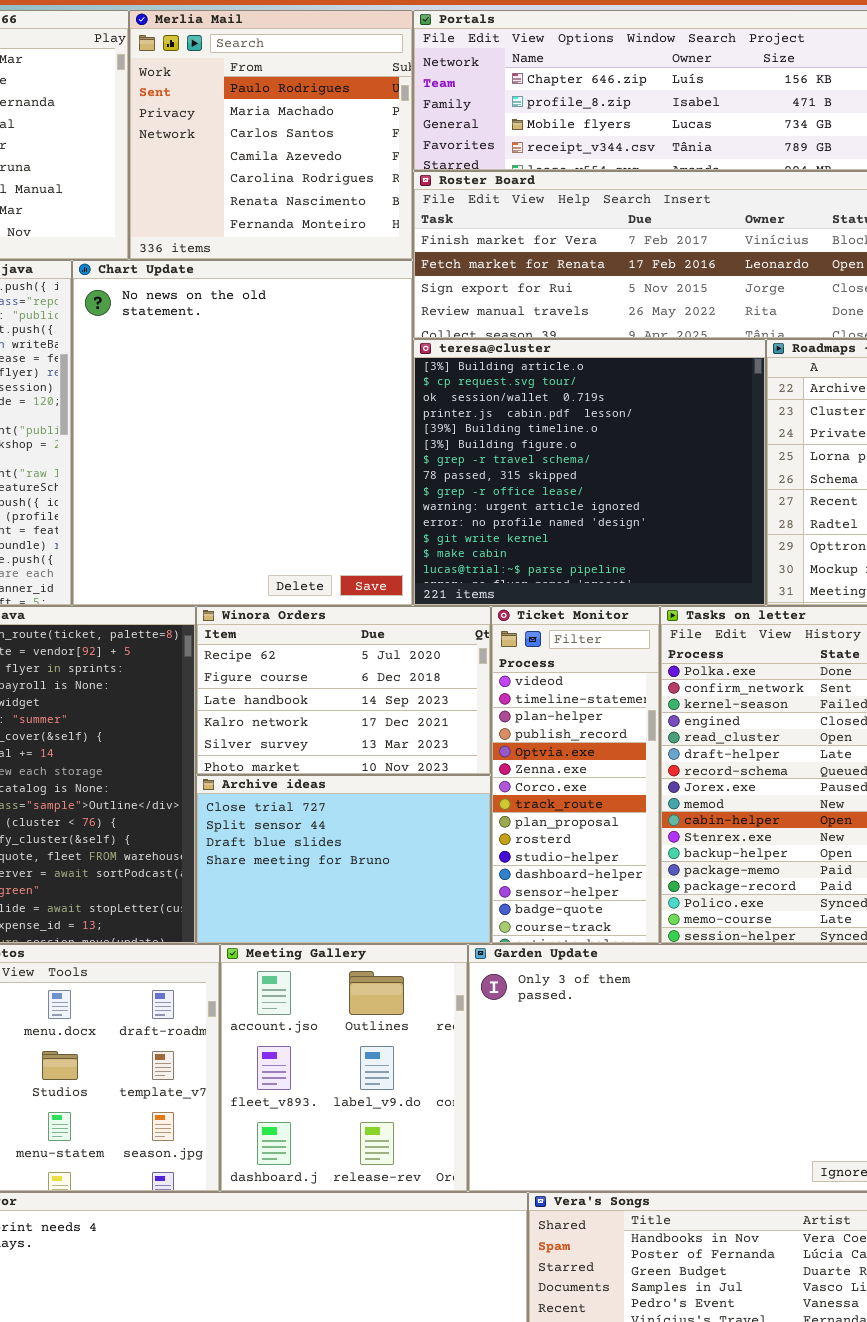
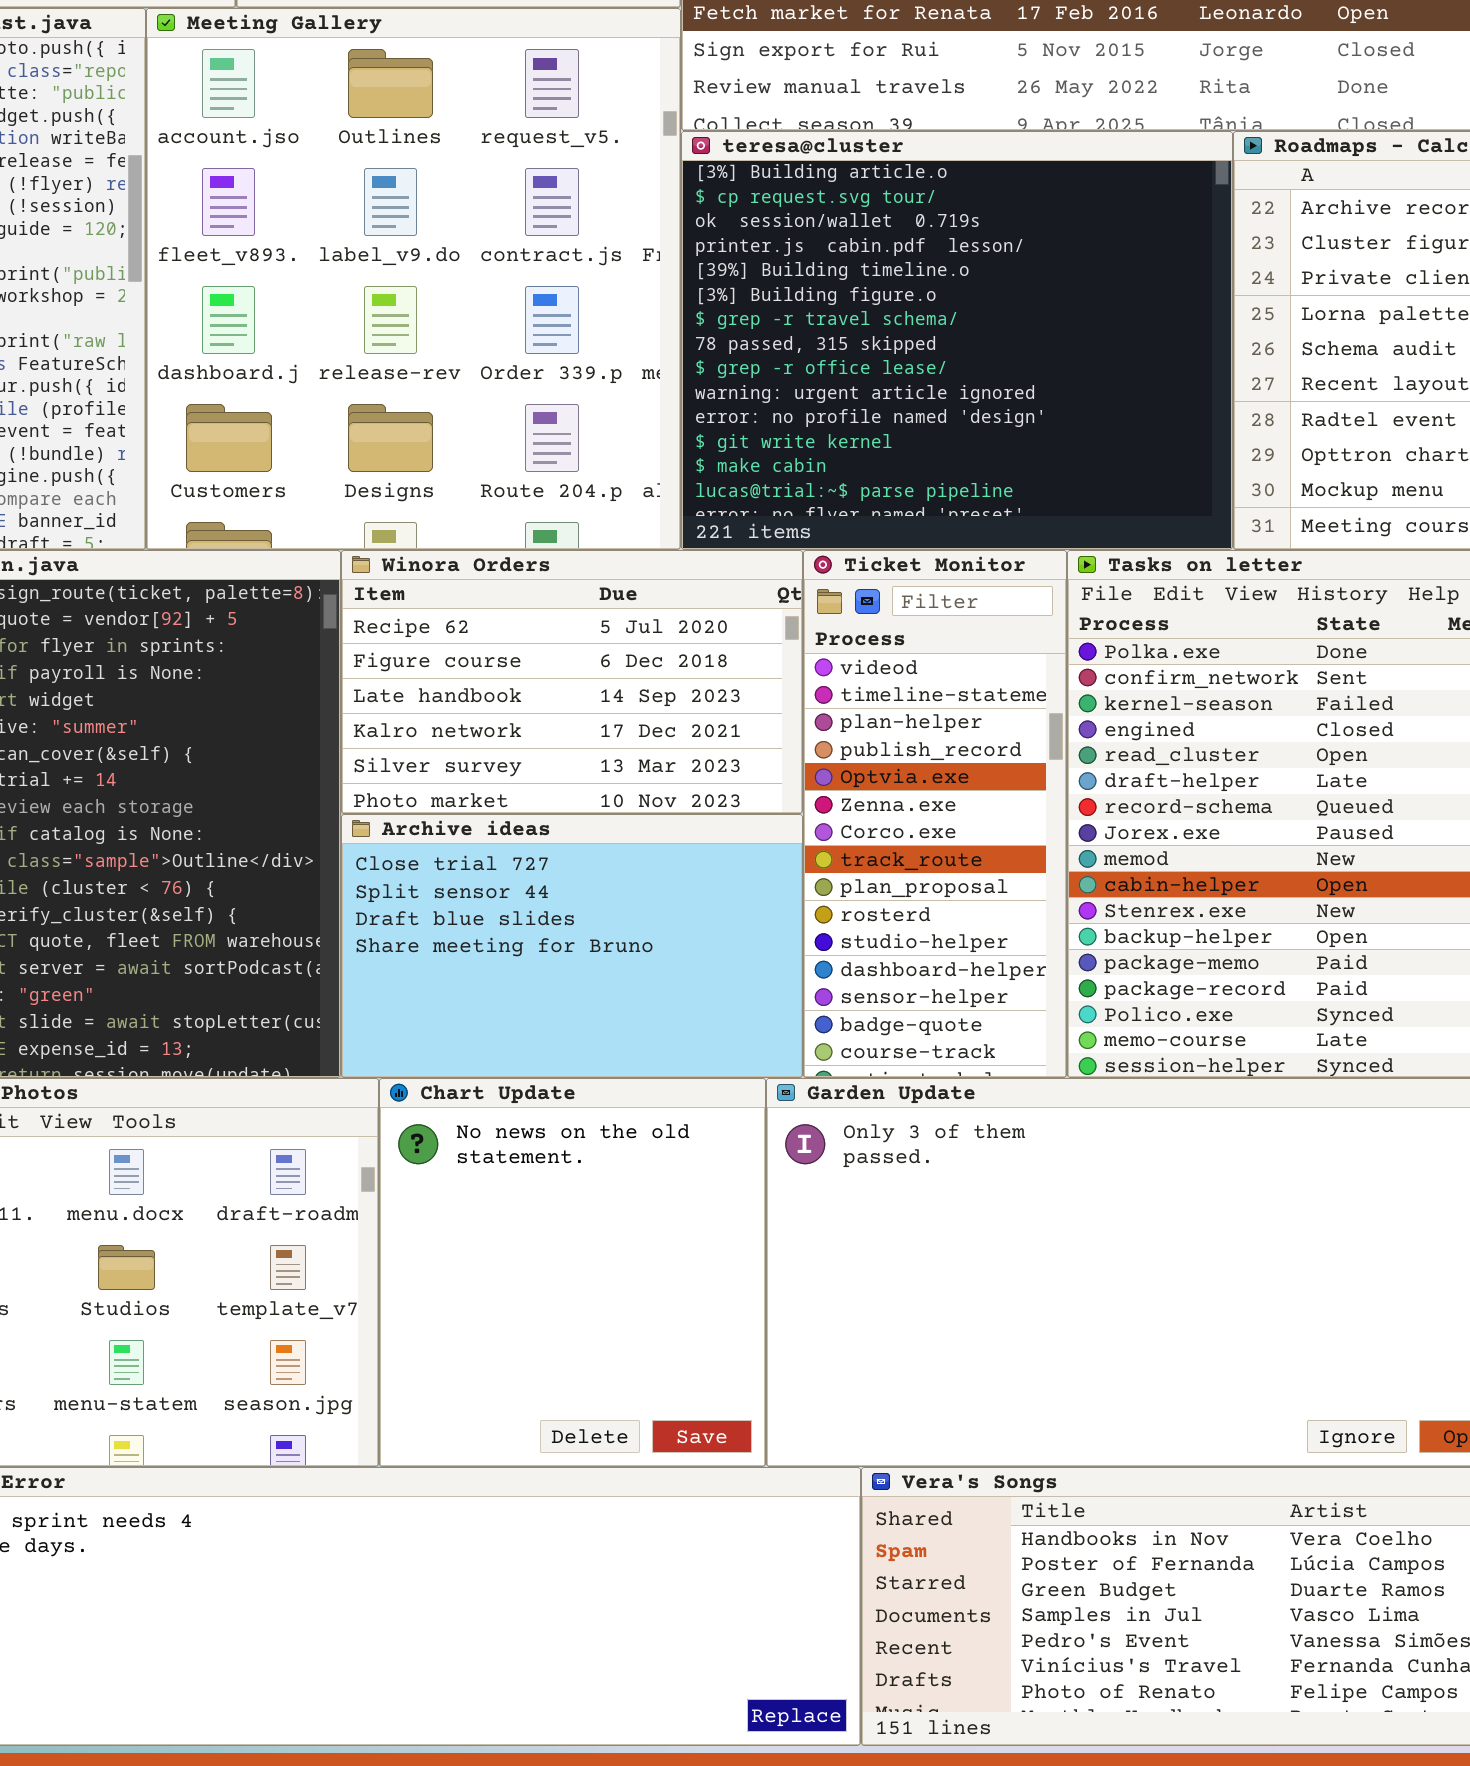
Chart Update: [72,260,413,606] -> [379,1078,766,1467], moved, resized
Meeting Gallery: [220,944,468,1192] -> [146,8,681,550], moved, resized

